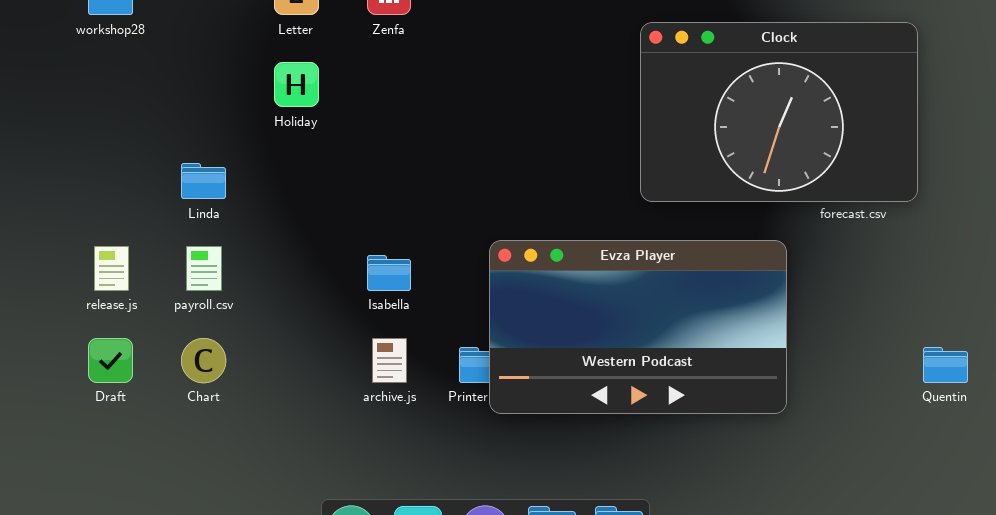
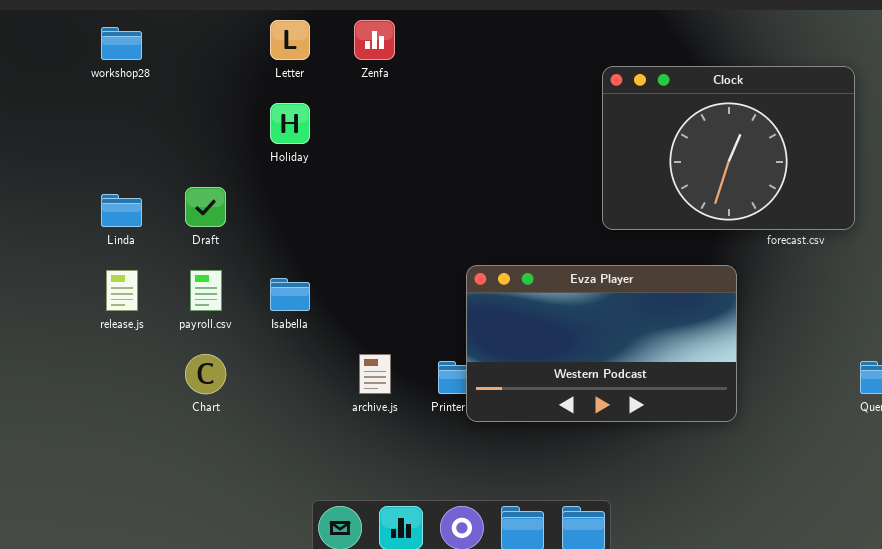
Linda: [181,163,226,199] -> [101,194,142,227], moved
Isabella: [367,255,411,291] -> [270,278,310,311], moved
Draft: [88,338,133,383] -> [185,187,226,227], moved

